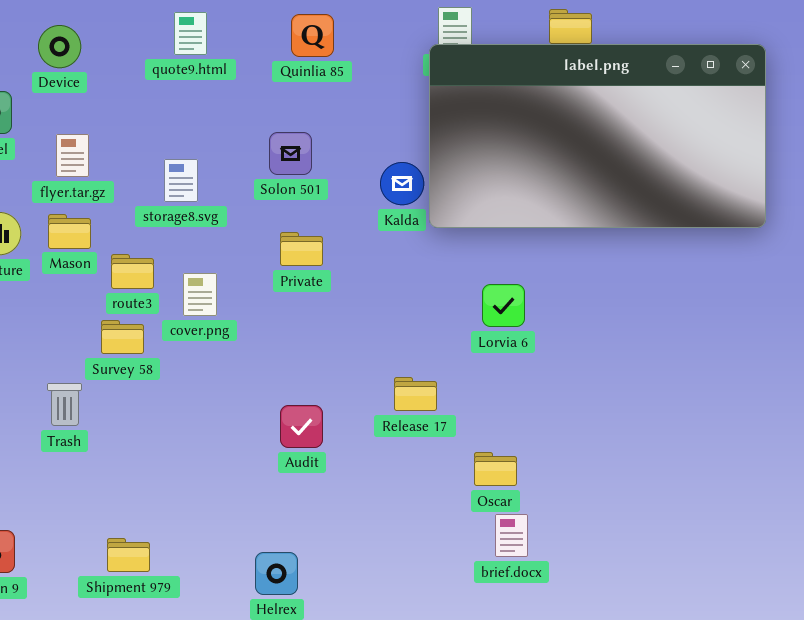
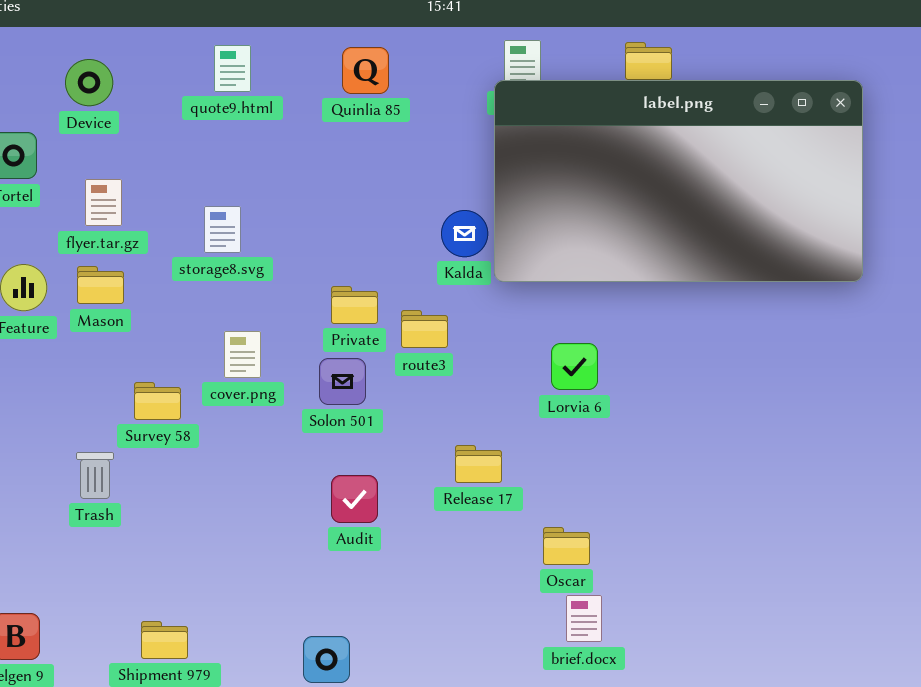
Solon 501: [269,132,312,175] -> [319,358,366,405], moved
route3: [111,254,154,289] -> [401,310,448,348], moved

